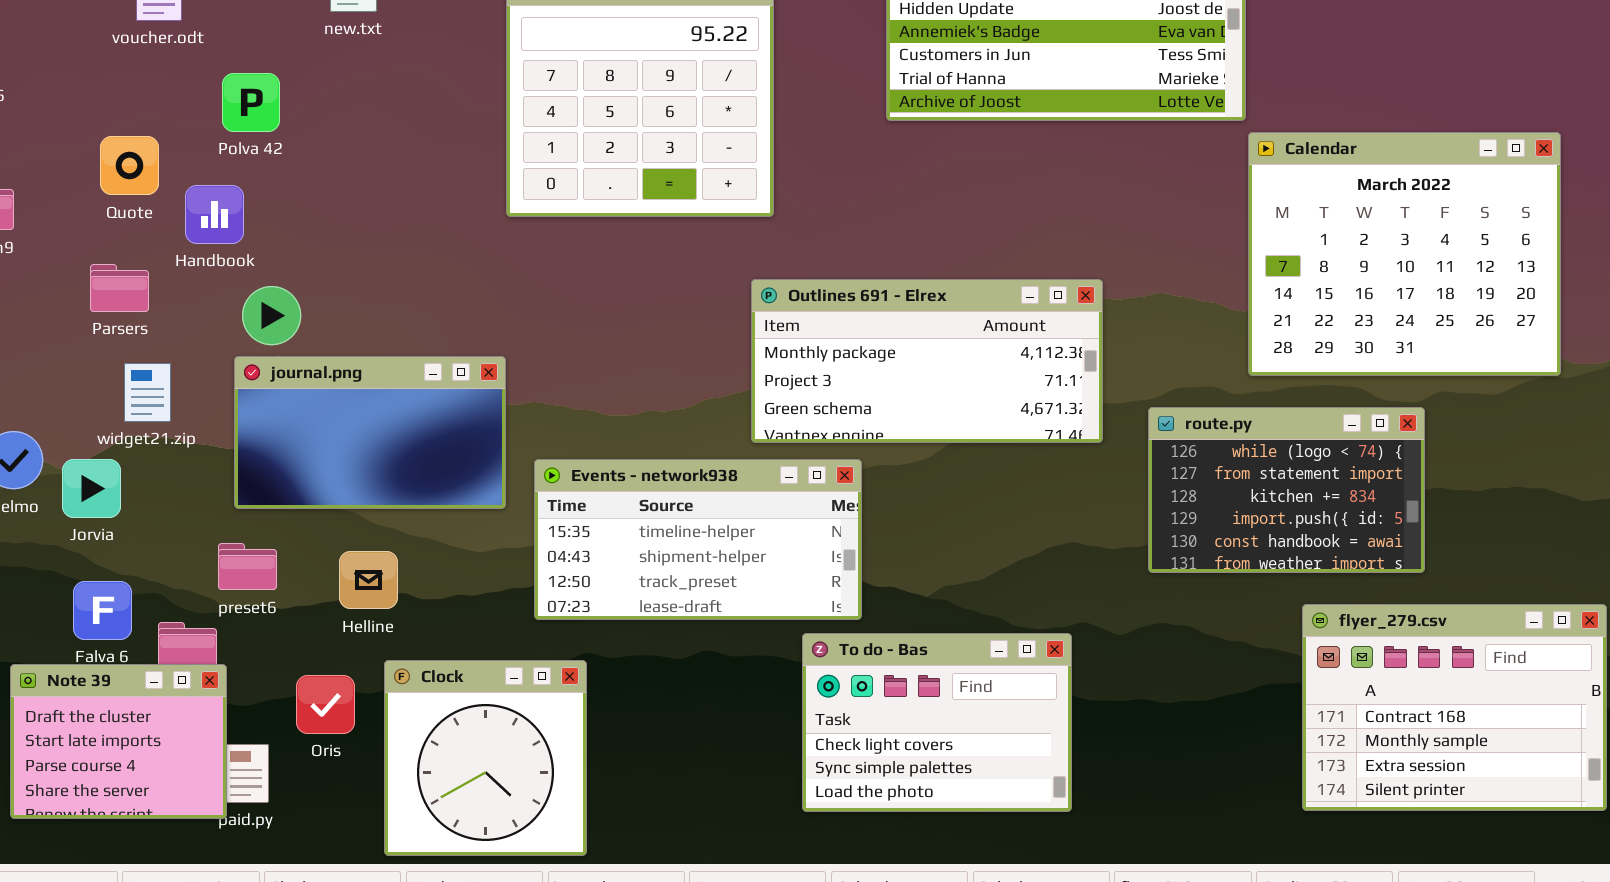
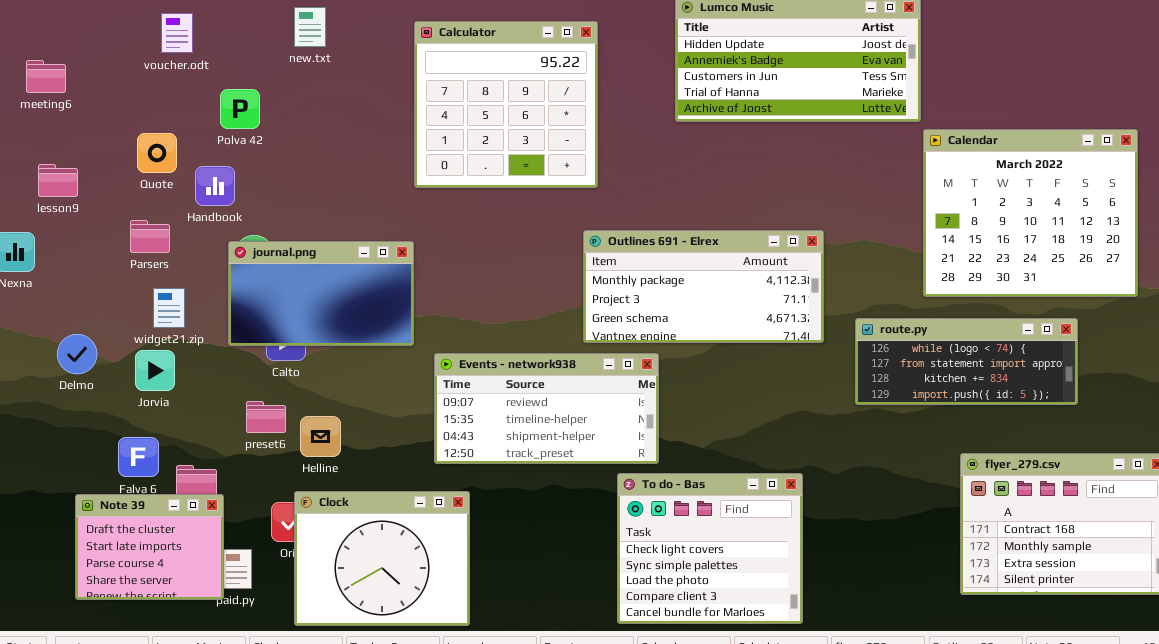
journal.png: [234,356,506,509] -> [228,241,414,346], moved
route.py: [1148,407,1425,573] -> [855,318,1078,405], resized
Jorvia: [62,459,121,518] -> [135,350,175,391], moved
Events - network938: [534,459,862,620] -> [434,353,659,464], scrolled up 1 row
preset6: [218,543,277,590] -> [246,401,286,433], moved
To do - Bas: [802,633,1072,812] -> [617,473,803,624], resized
Clock: [384,660,587,856] -> [294,491,470,626], resized

